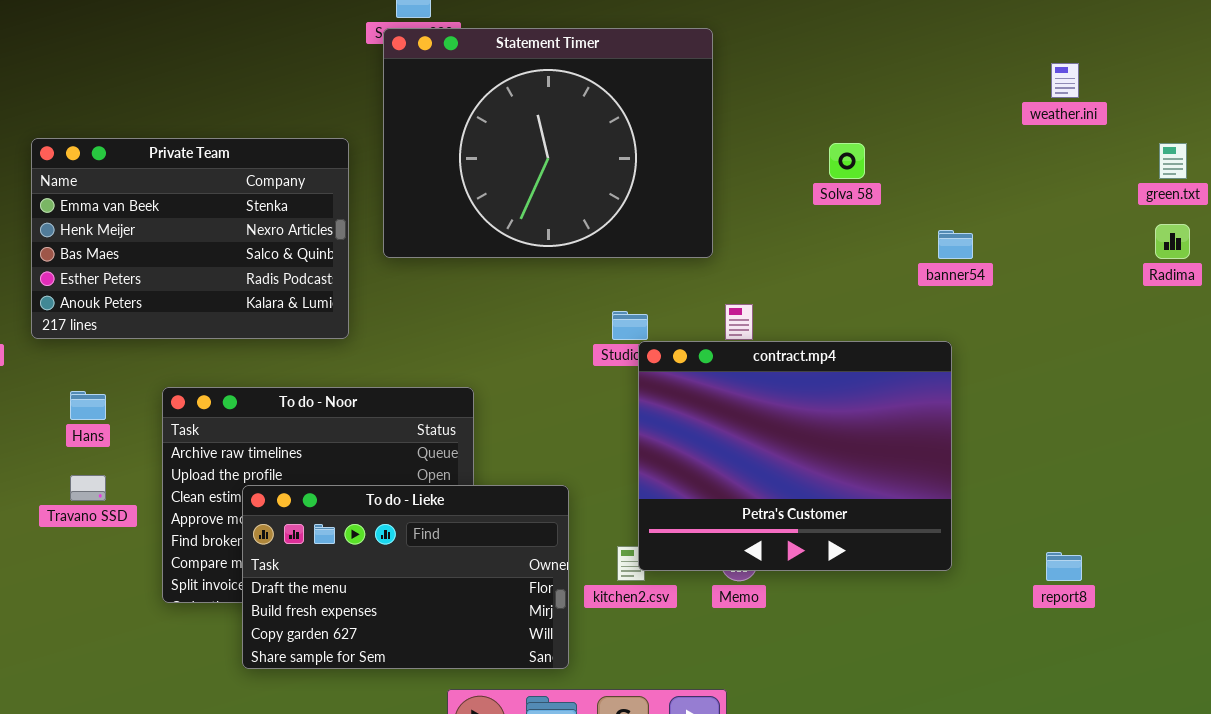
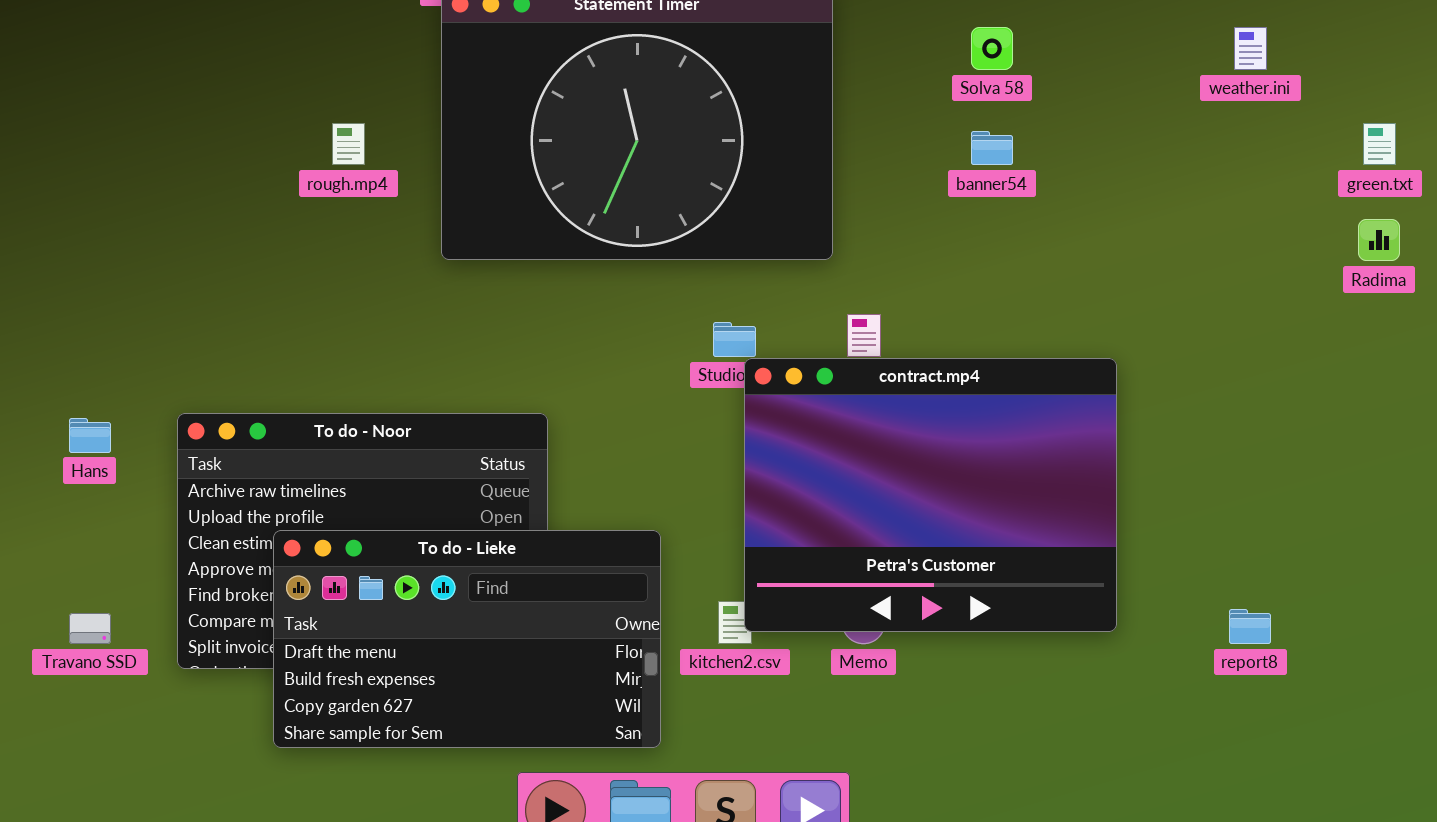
Private Team: [31,138,349,339] -> none, closed
Solva 58: [829,143,865,179] -> [971,27,1013,70], moved
banner54: [938,230,973,259] -> [971,131,1013,165], moved
Travano SSD: [70,475,106,501] -> [69,613,111,644], moved

